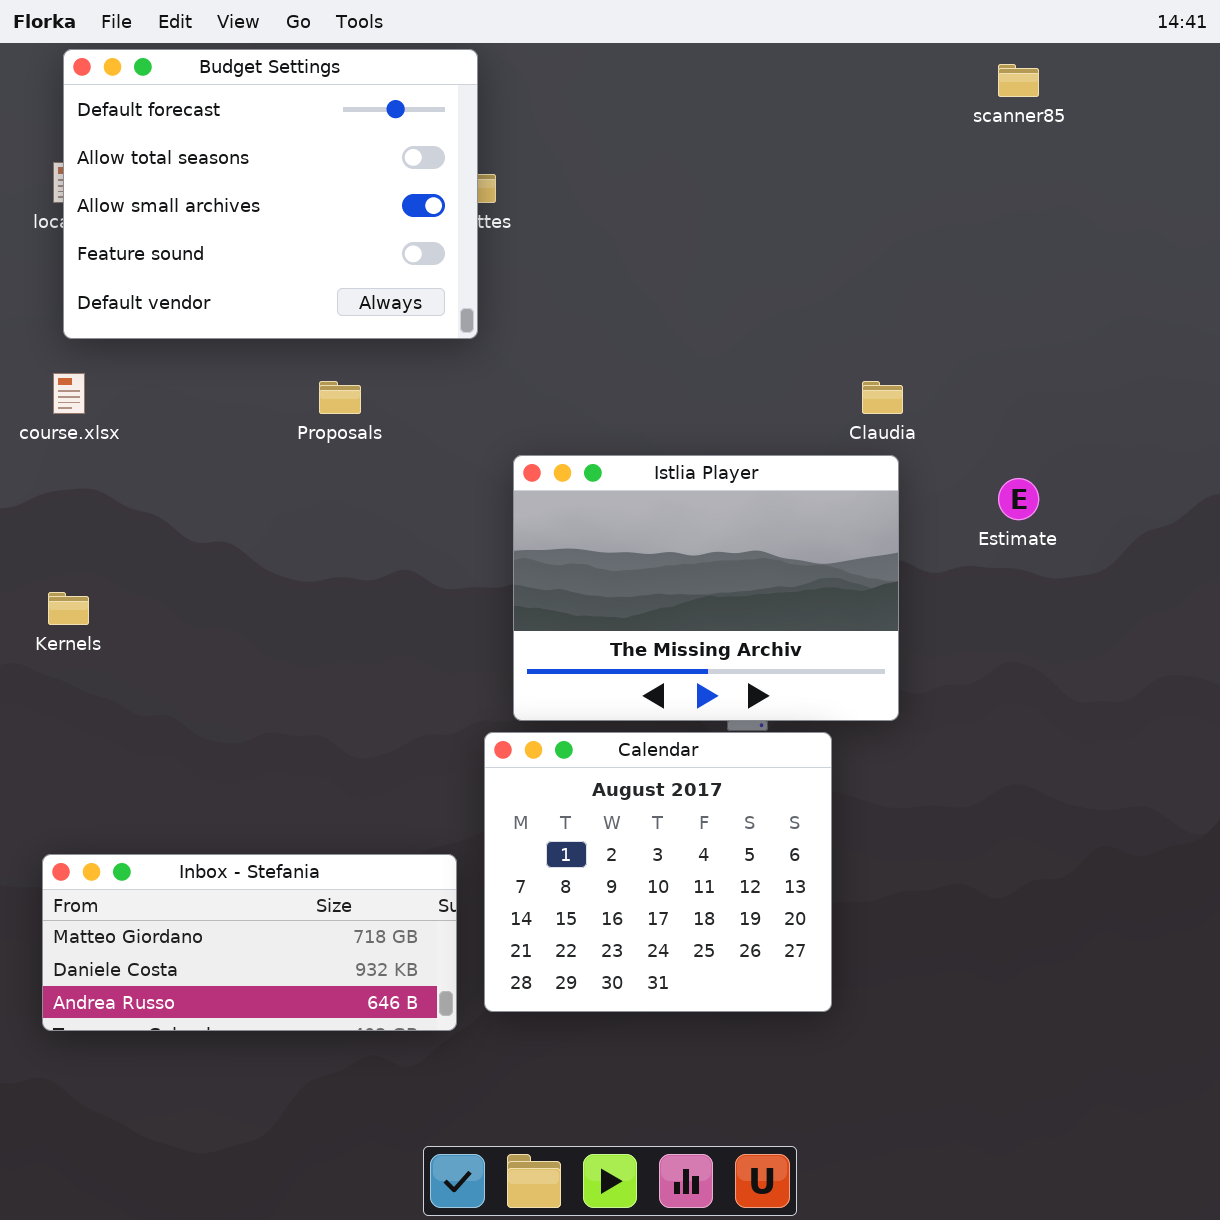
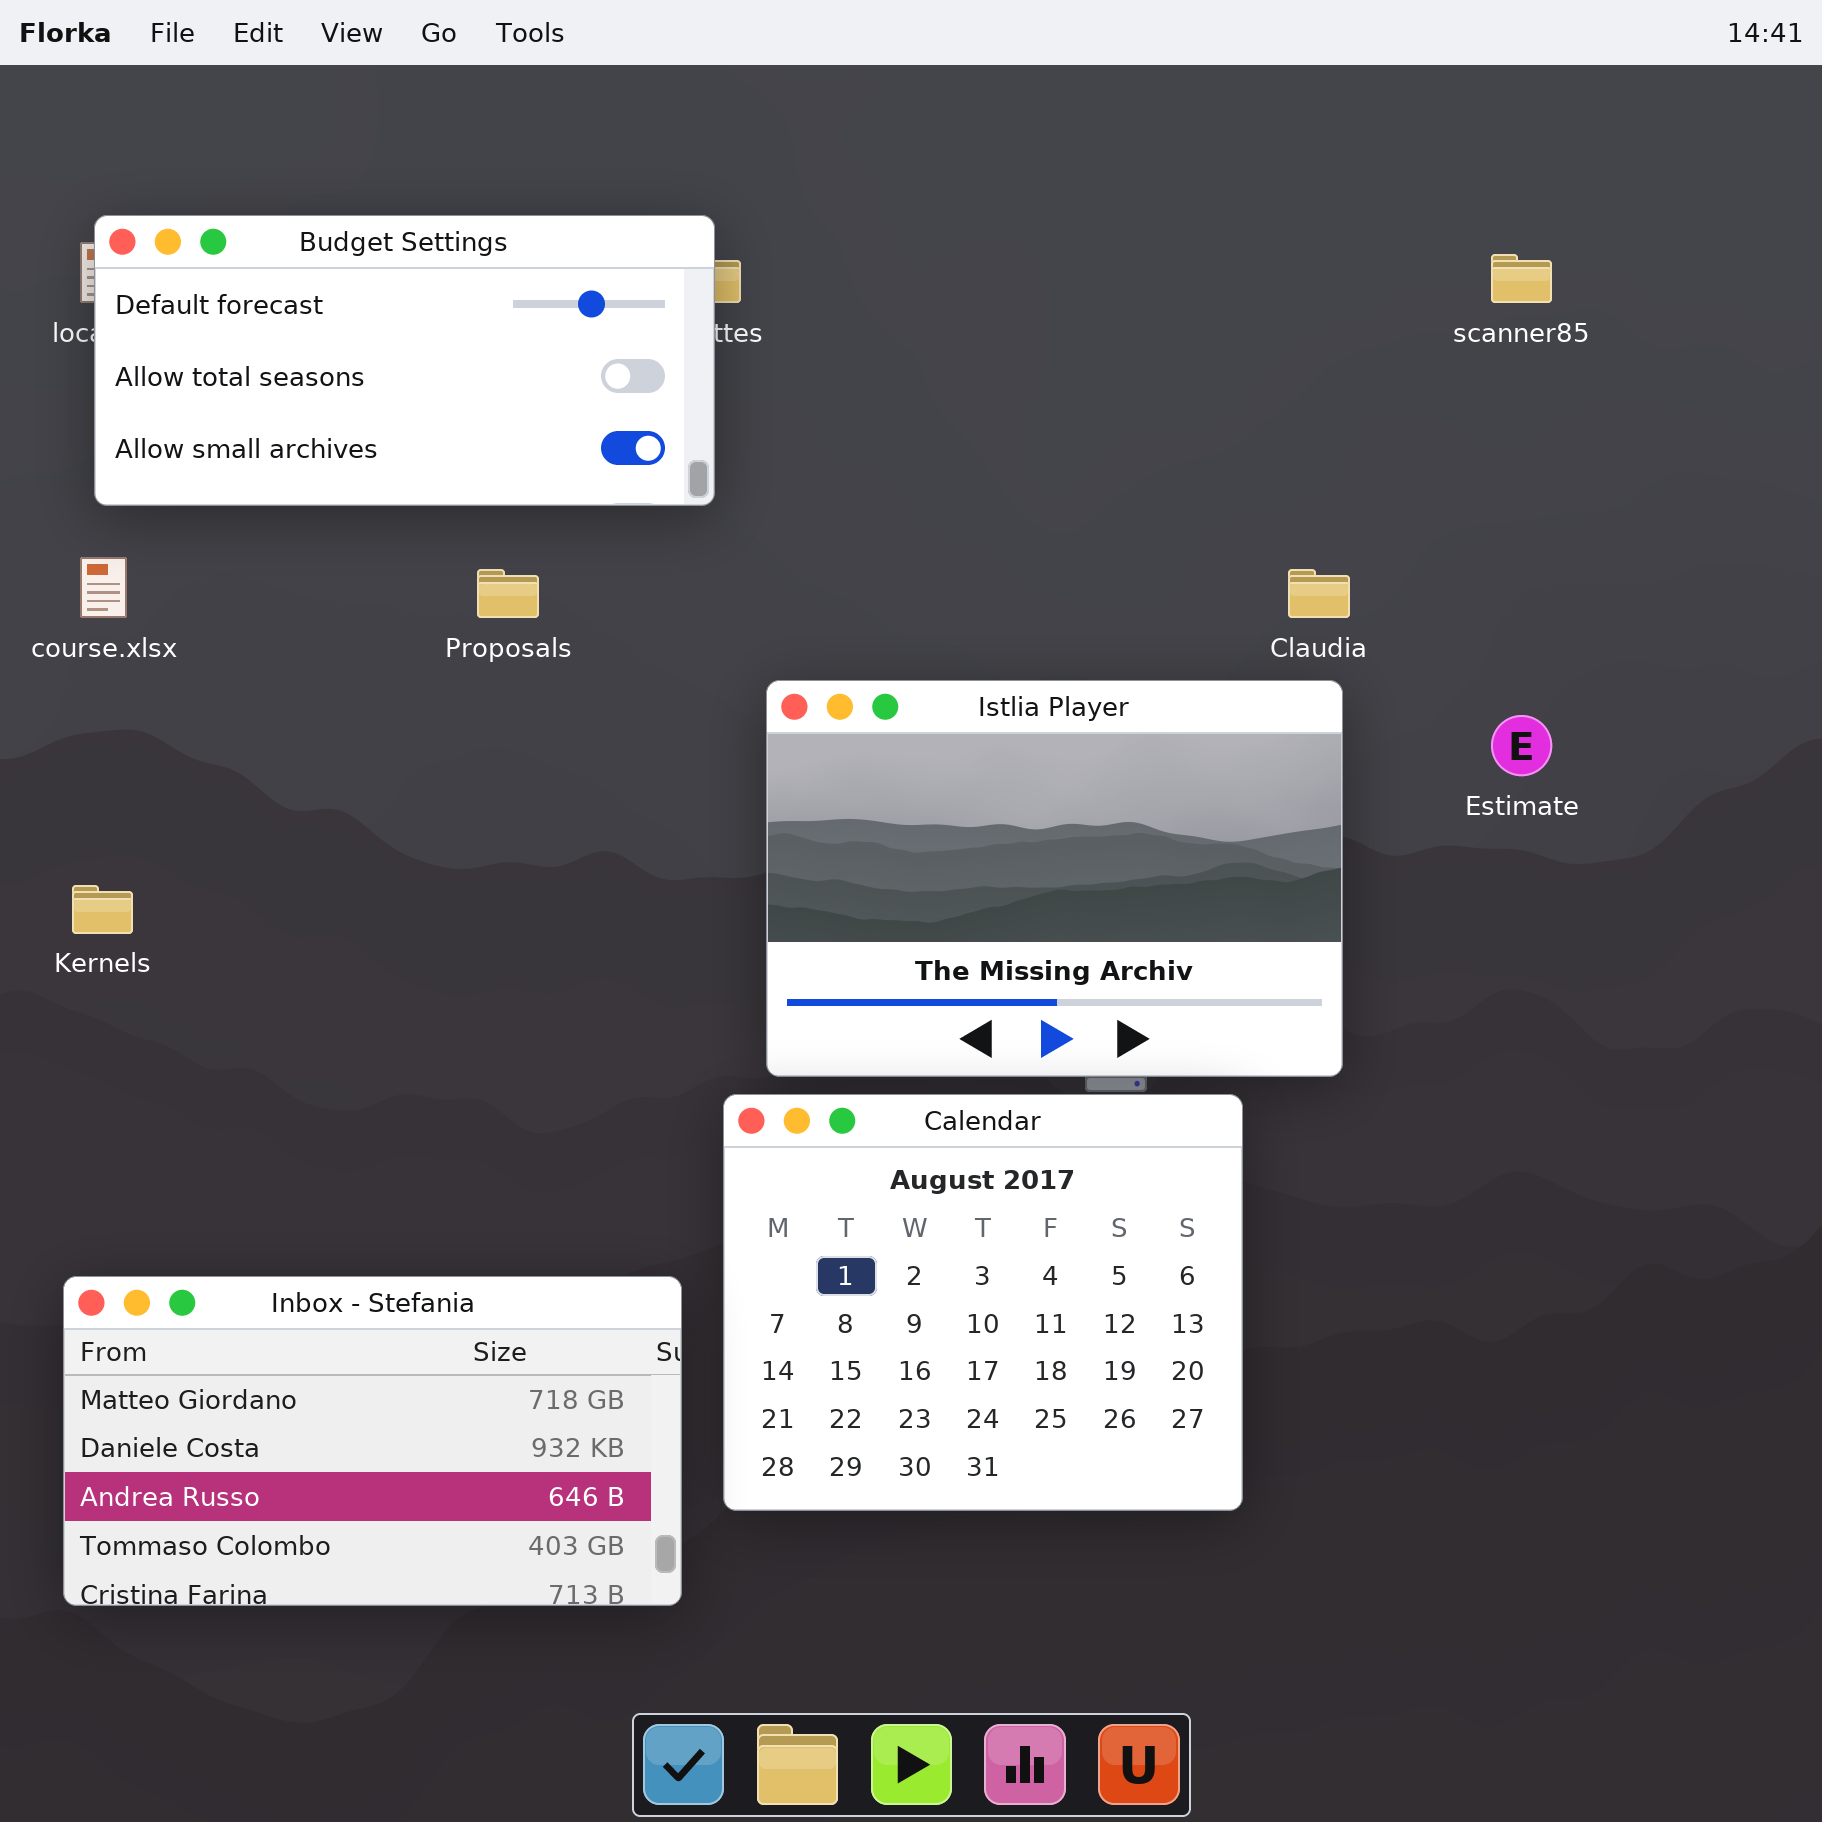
Budget Settings: [63,49,478,339] -> [94,215,715,506], resized
scanner85: [998,64,1039,97] -> [1491,254,1552,303], moved
Inbox - Stefania: [42,854,457,1031] -> [63,1276,682,1606], resized

